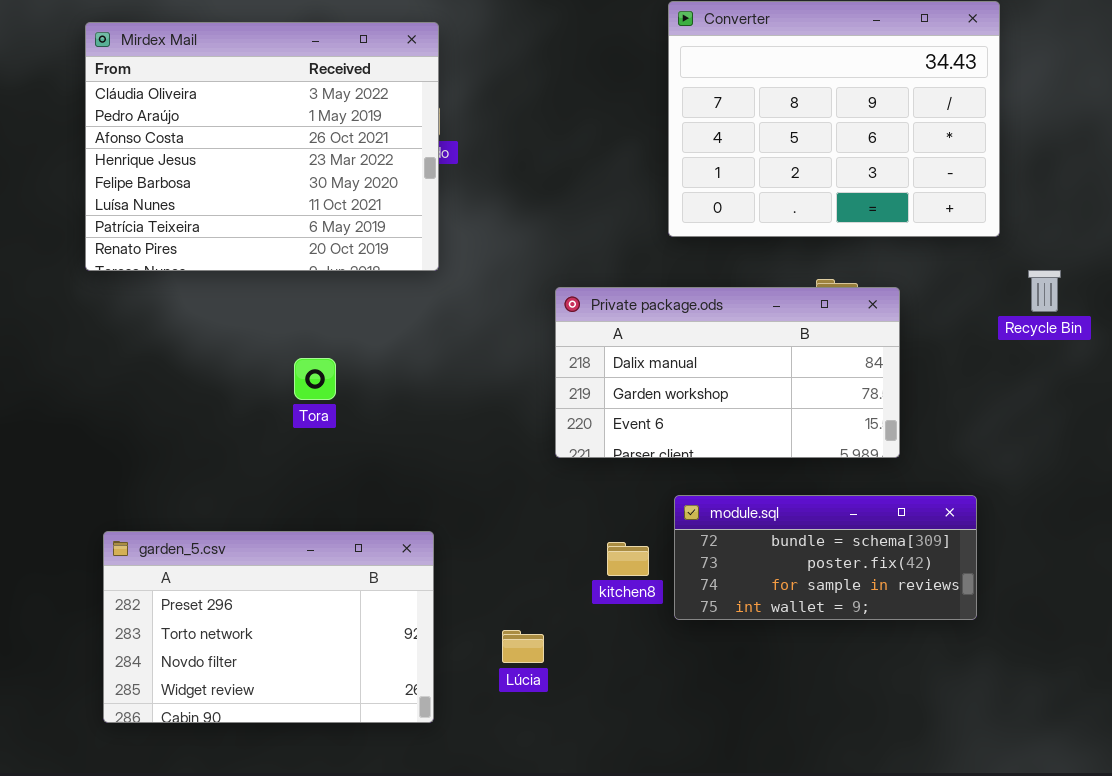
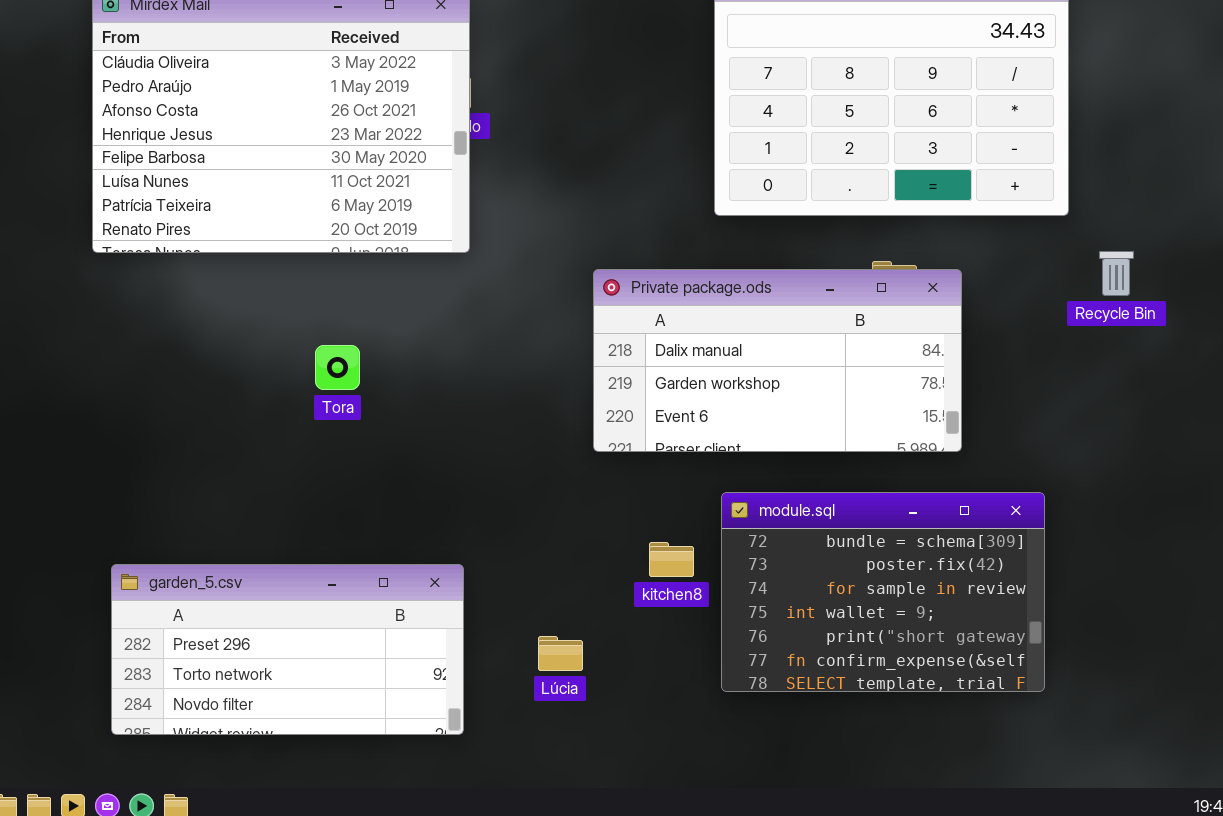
module.sql: [674,495,977,620] -> [721,492,1045,692], resized
garden_5.csv: [103,531,434,723] -> [111,564,464,735], resized

